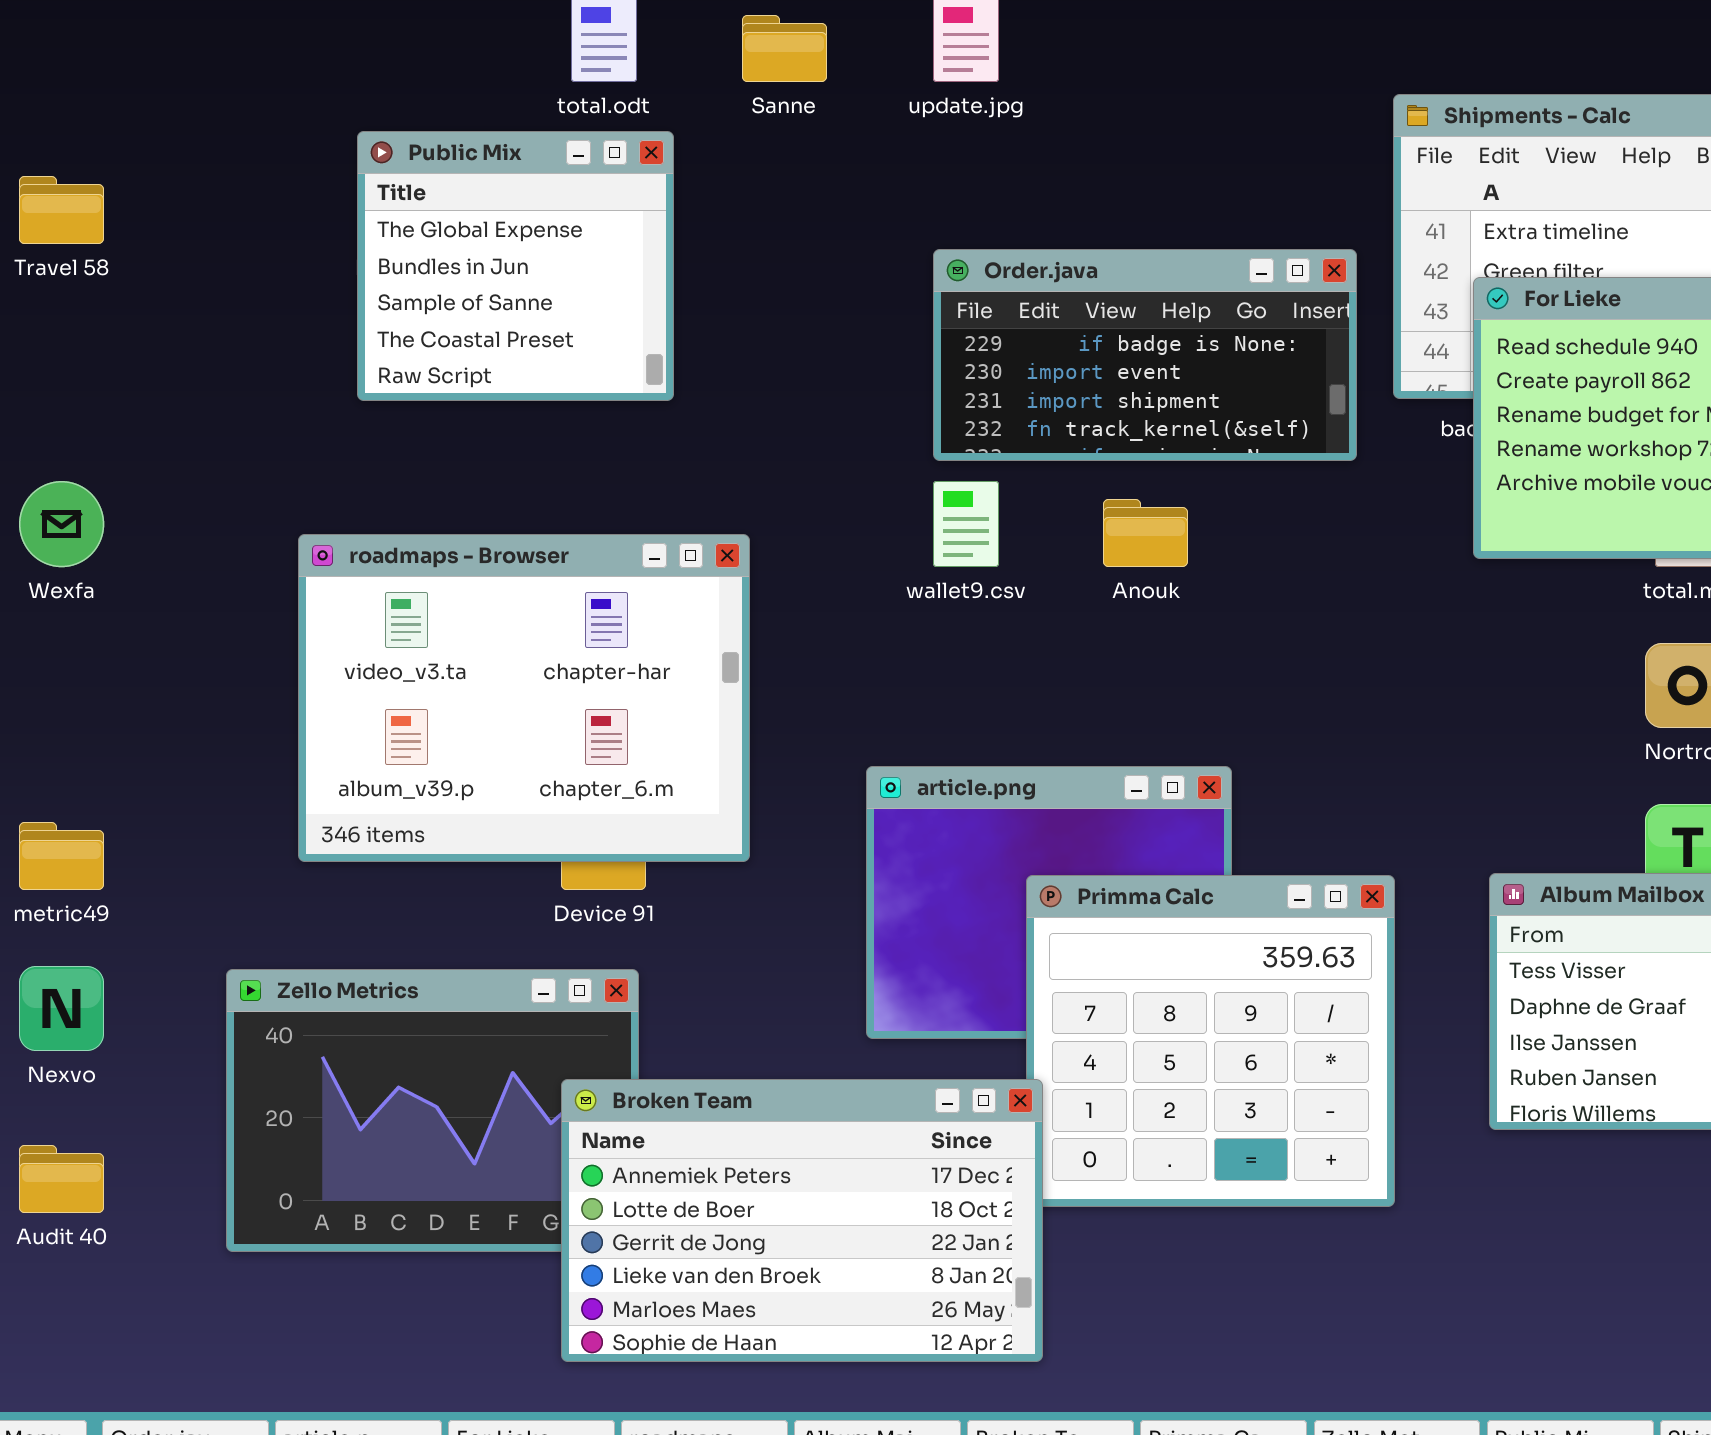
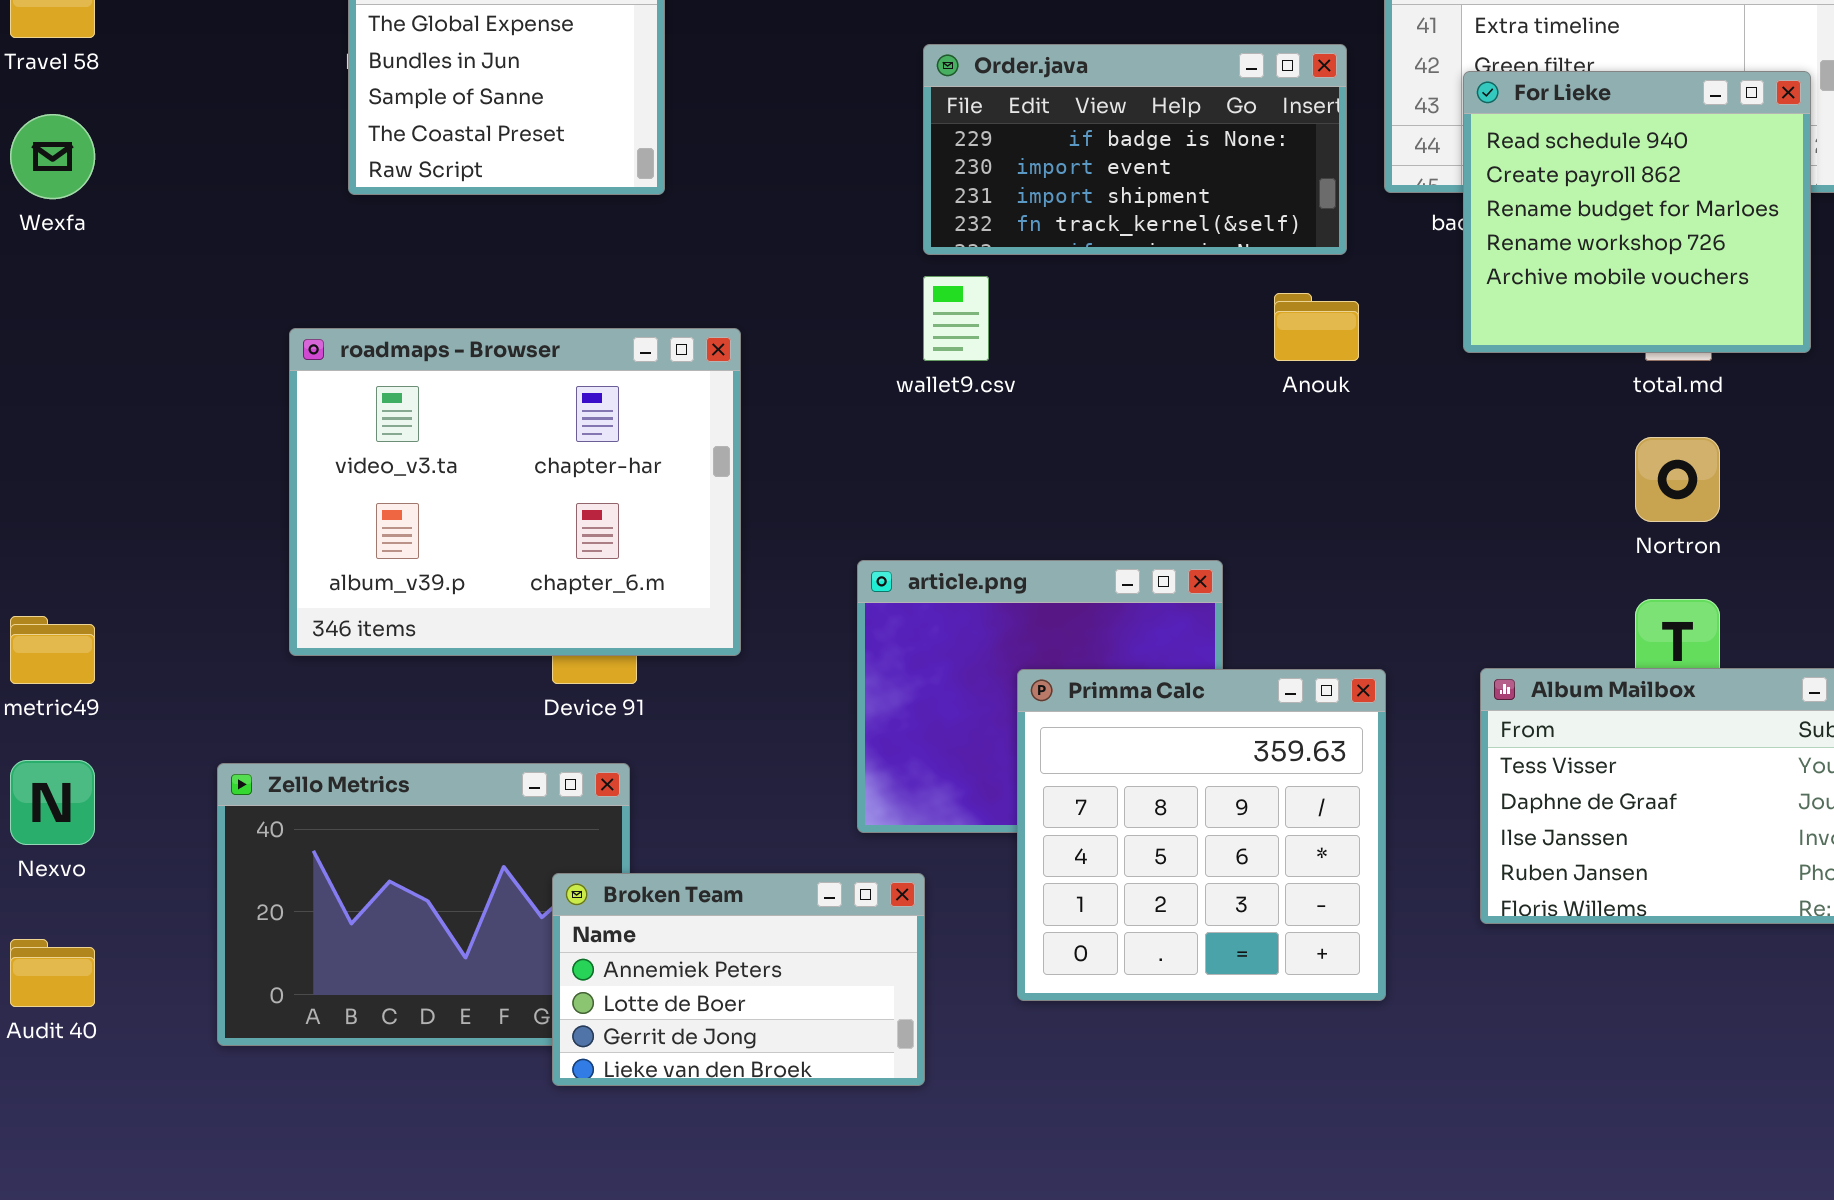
Wexfa: [19,481,104,567] -> [10,114,95,199], moved
Anouk: [1103,499,1188,567] -> [1274,293,1359,361], moved
Broken Team: [561,1079,1043,1362] -> [552,873,925,1086], resized

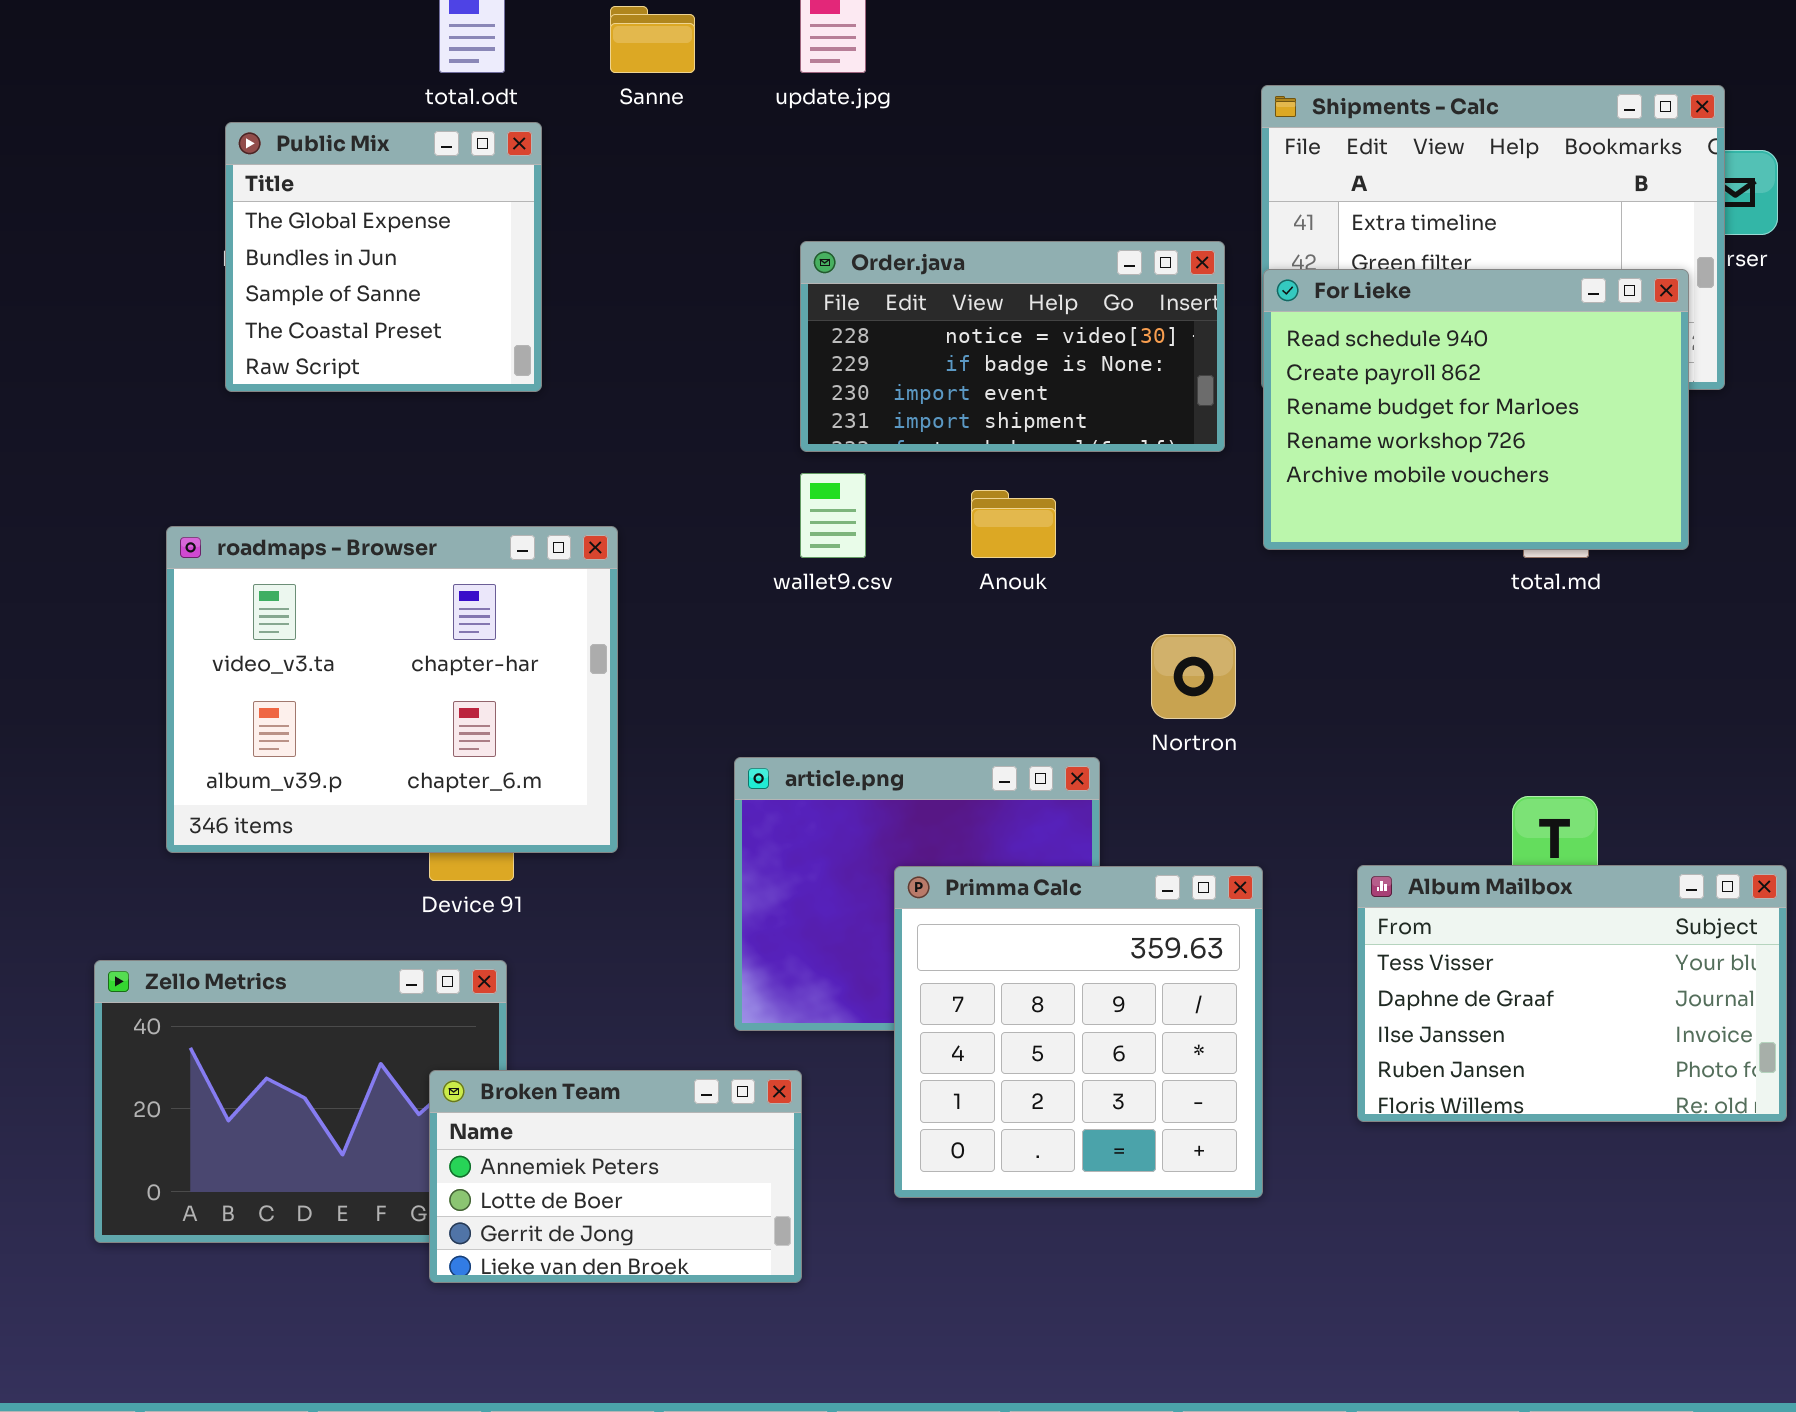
Order.java: [923,44,1347,255] -> [800,241,1225,452], scrolled up 1 row
For Lieke: [1463,71,1811,353] -> [1263,269,1689,550], resized
Anouk: [1274,293,1359,361] -> [971,490,1056,558], moved
Nortron: [1635,437,1720,522] -> [1151,634,1236,719], moved

